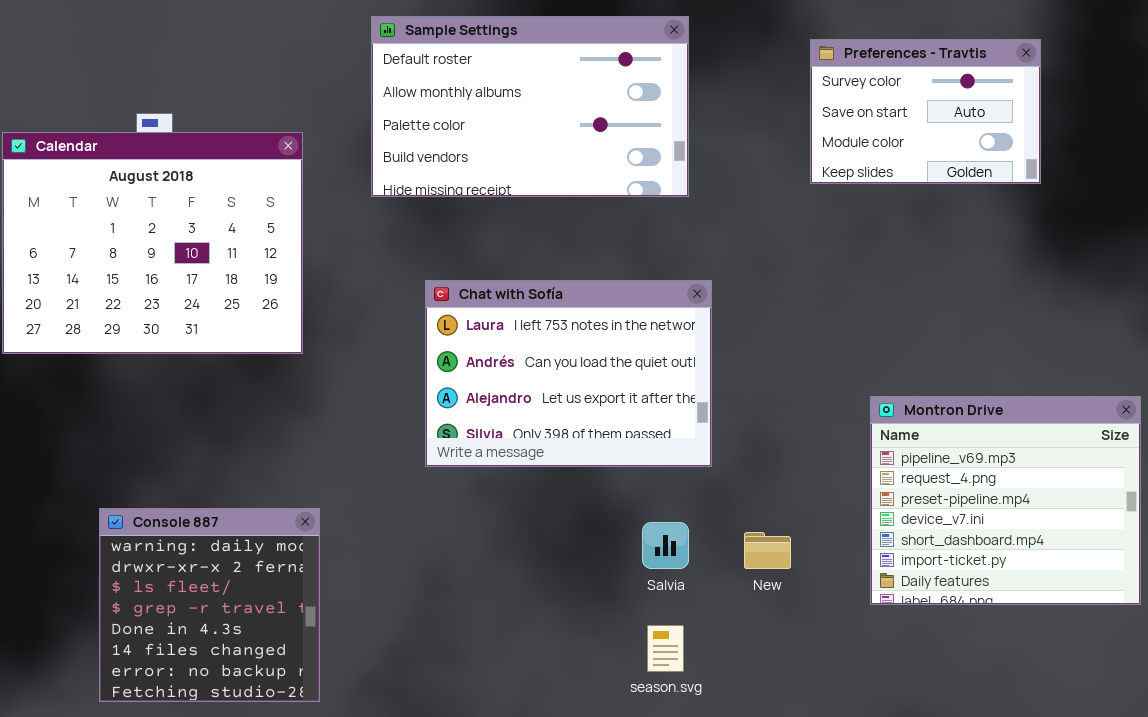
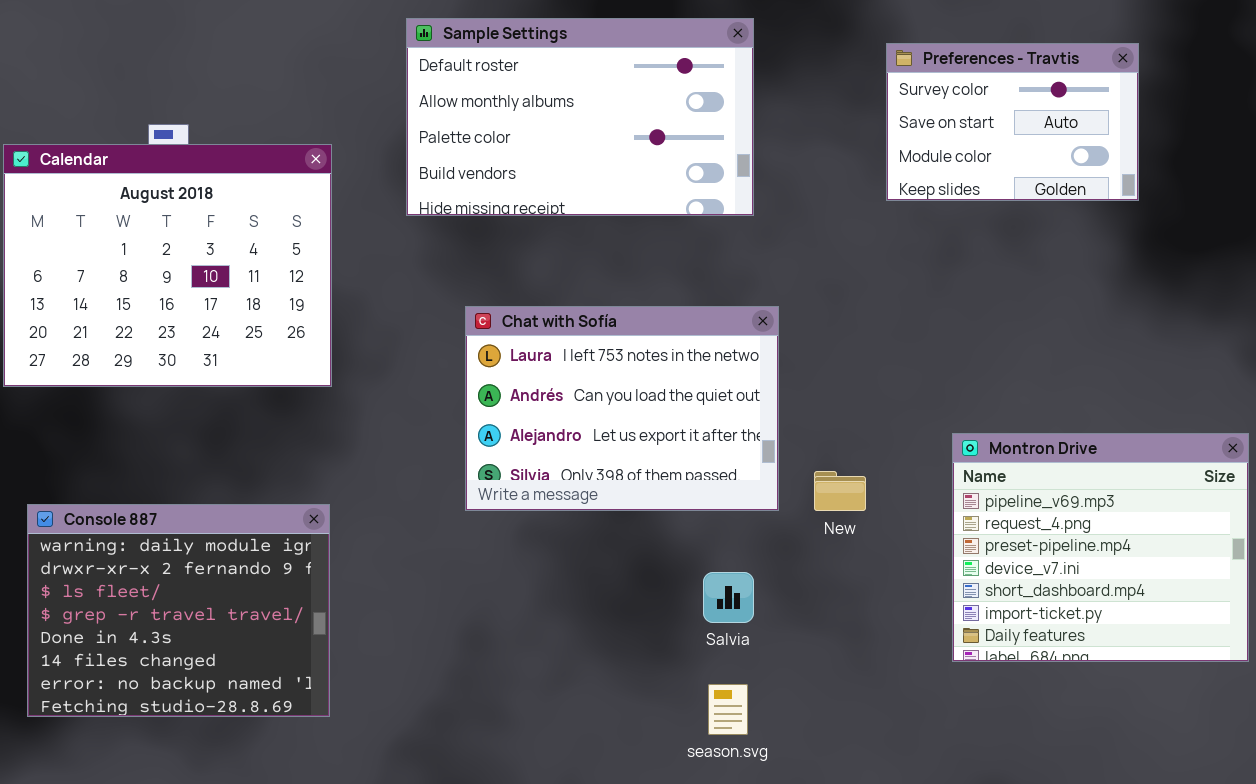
Console 887: [99,508,320,702] -> [27,504,330,717], moved, resized
New: [744,532,791,569] -> [814,471,866,511], moved

